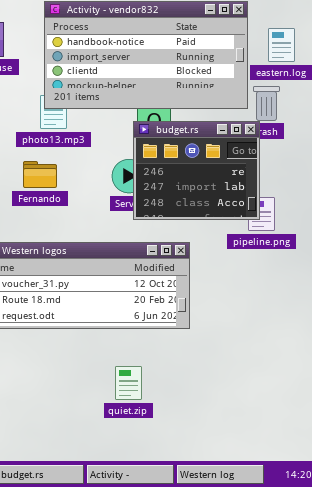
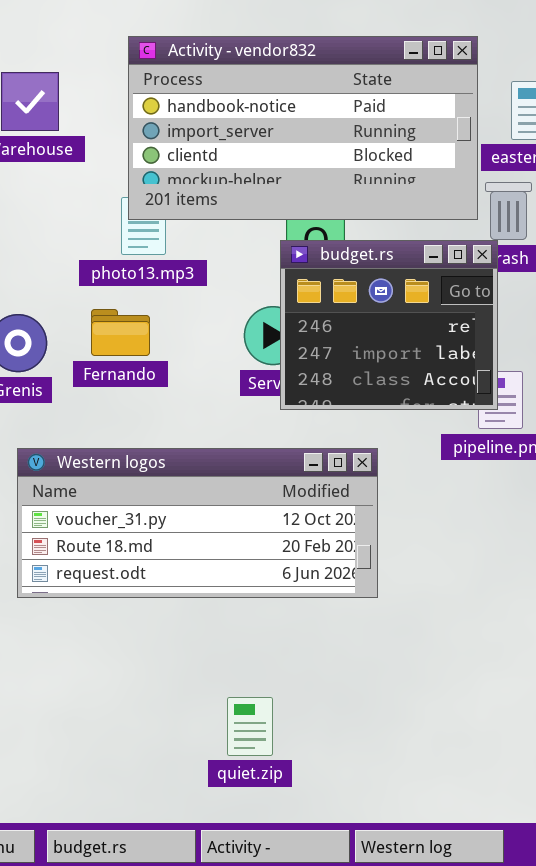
quiet.zip: [115,366,142,400] -> [227,697,273,756], moved

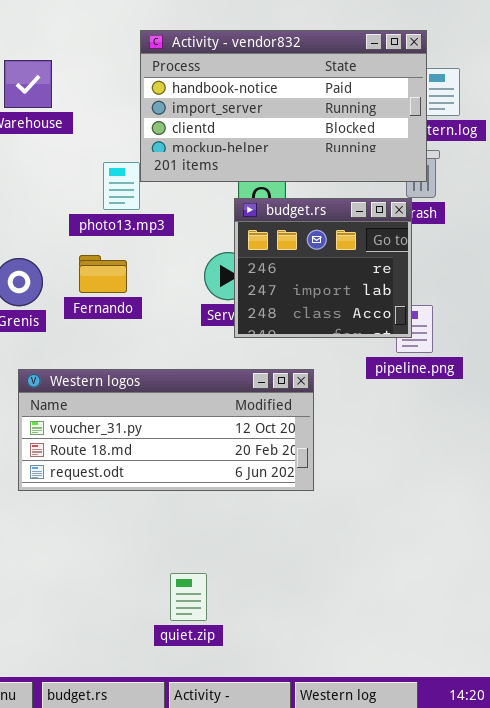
Activity - vendor832: [128,36,478,220] -> [140,30,427,182], moved
quiet.zip: [227,697,273,756] -> [170,573,207,621], moved

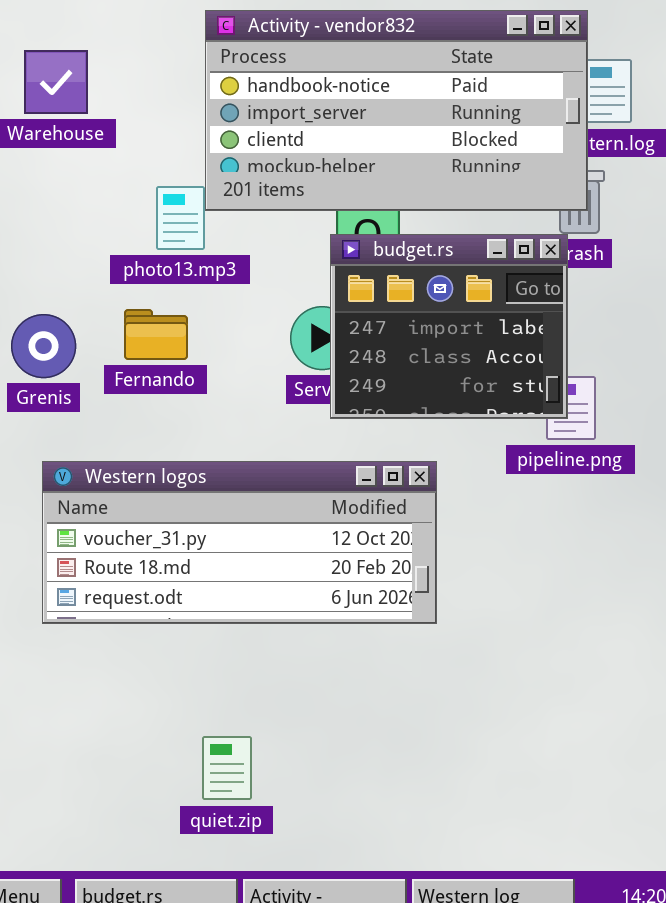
budget.rs: [234,198,412,338] -> [330,234,568,419], scrolled down 1 row
quiet.zip: [170,573,207,621] -> [202,736,252,800], moved

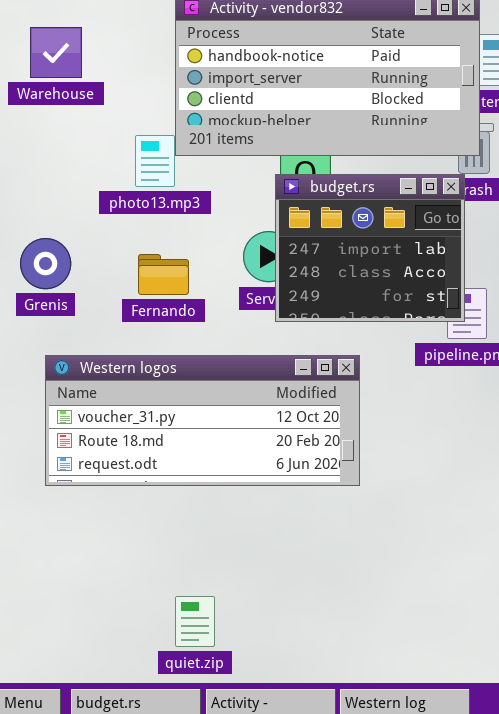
Fernando: [124,309,188,360] -> [138,254,189,295], moved
quiet.zip: [202,736,252,800] -> [175,596,215,647], moved

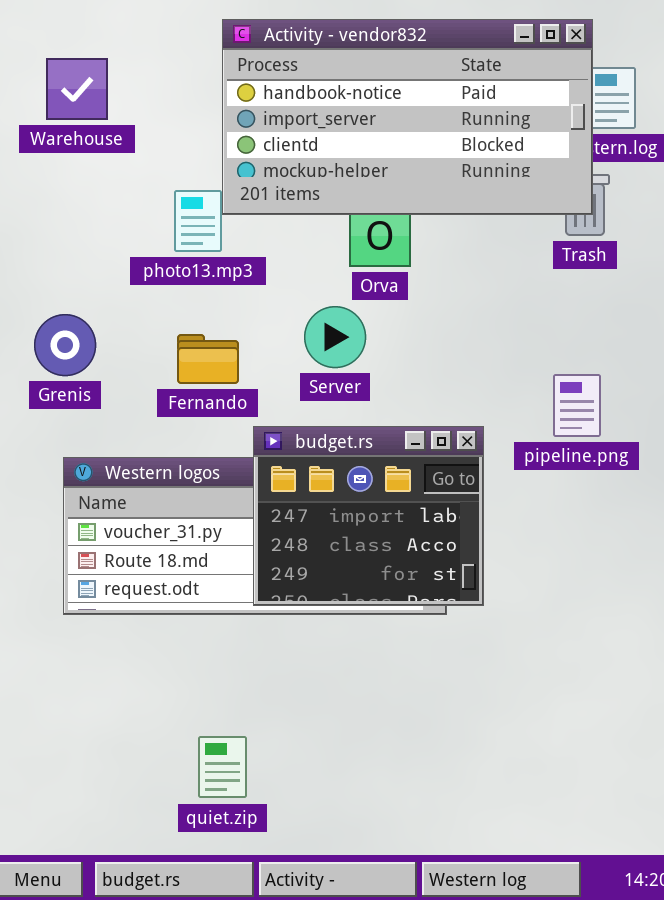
budget.rs: [275,174,465,322] -> [253,426,484,606], moved
quiet.zip: [175,596,215,647] -> [198,736,247,798], moved

